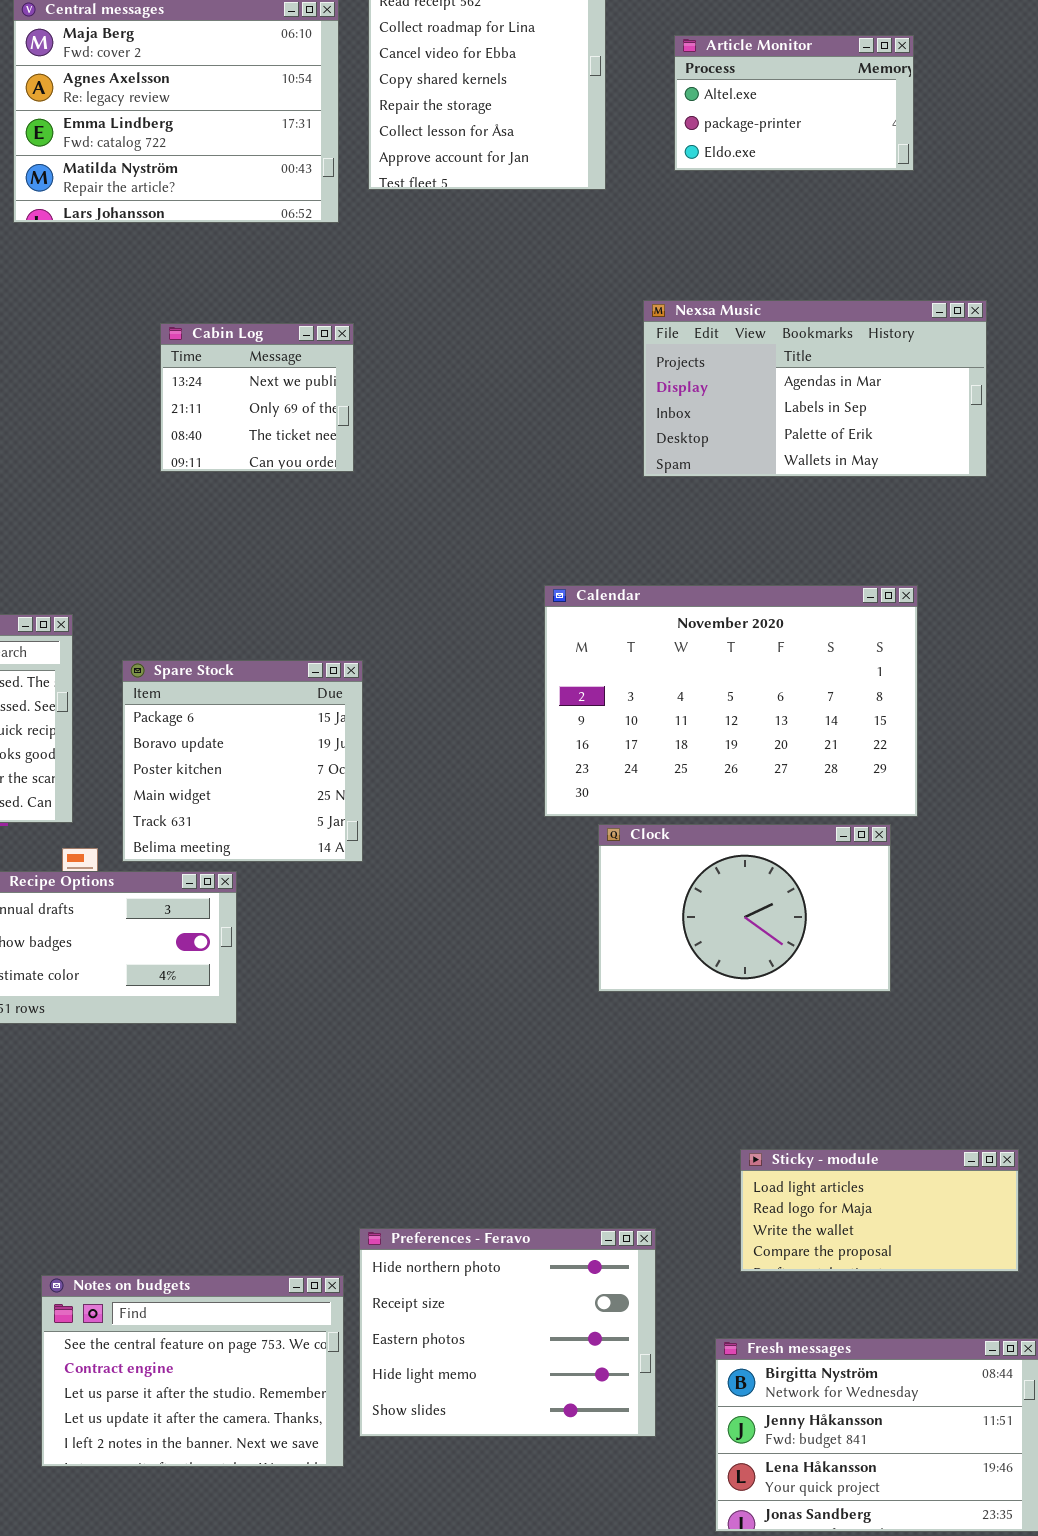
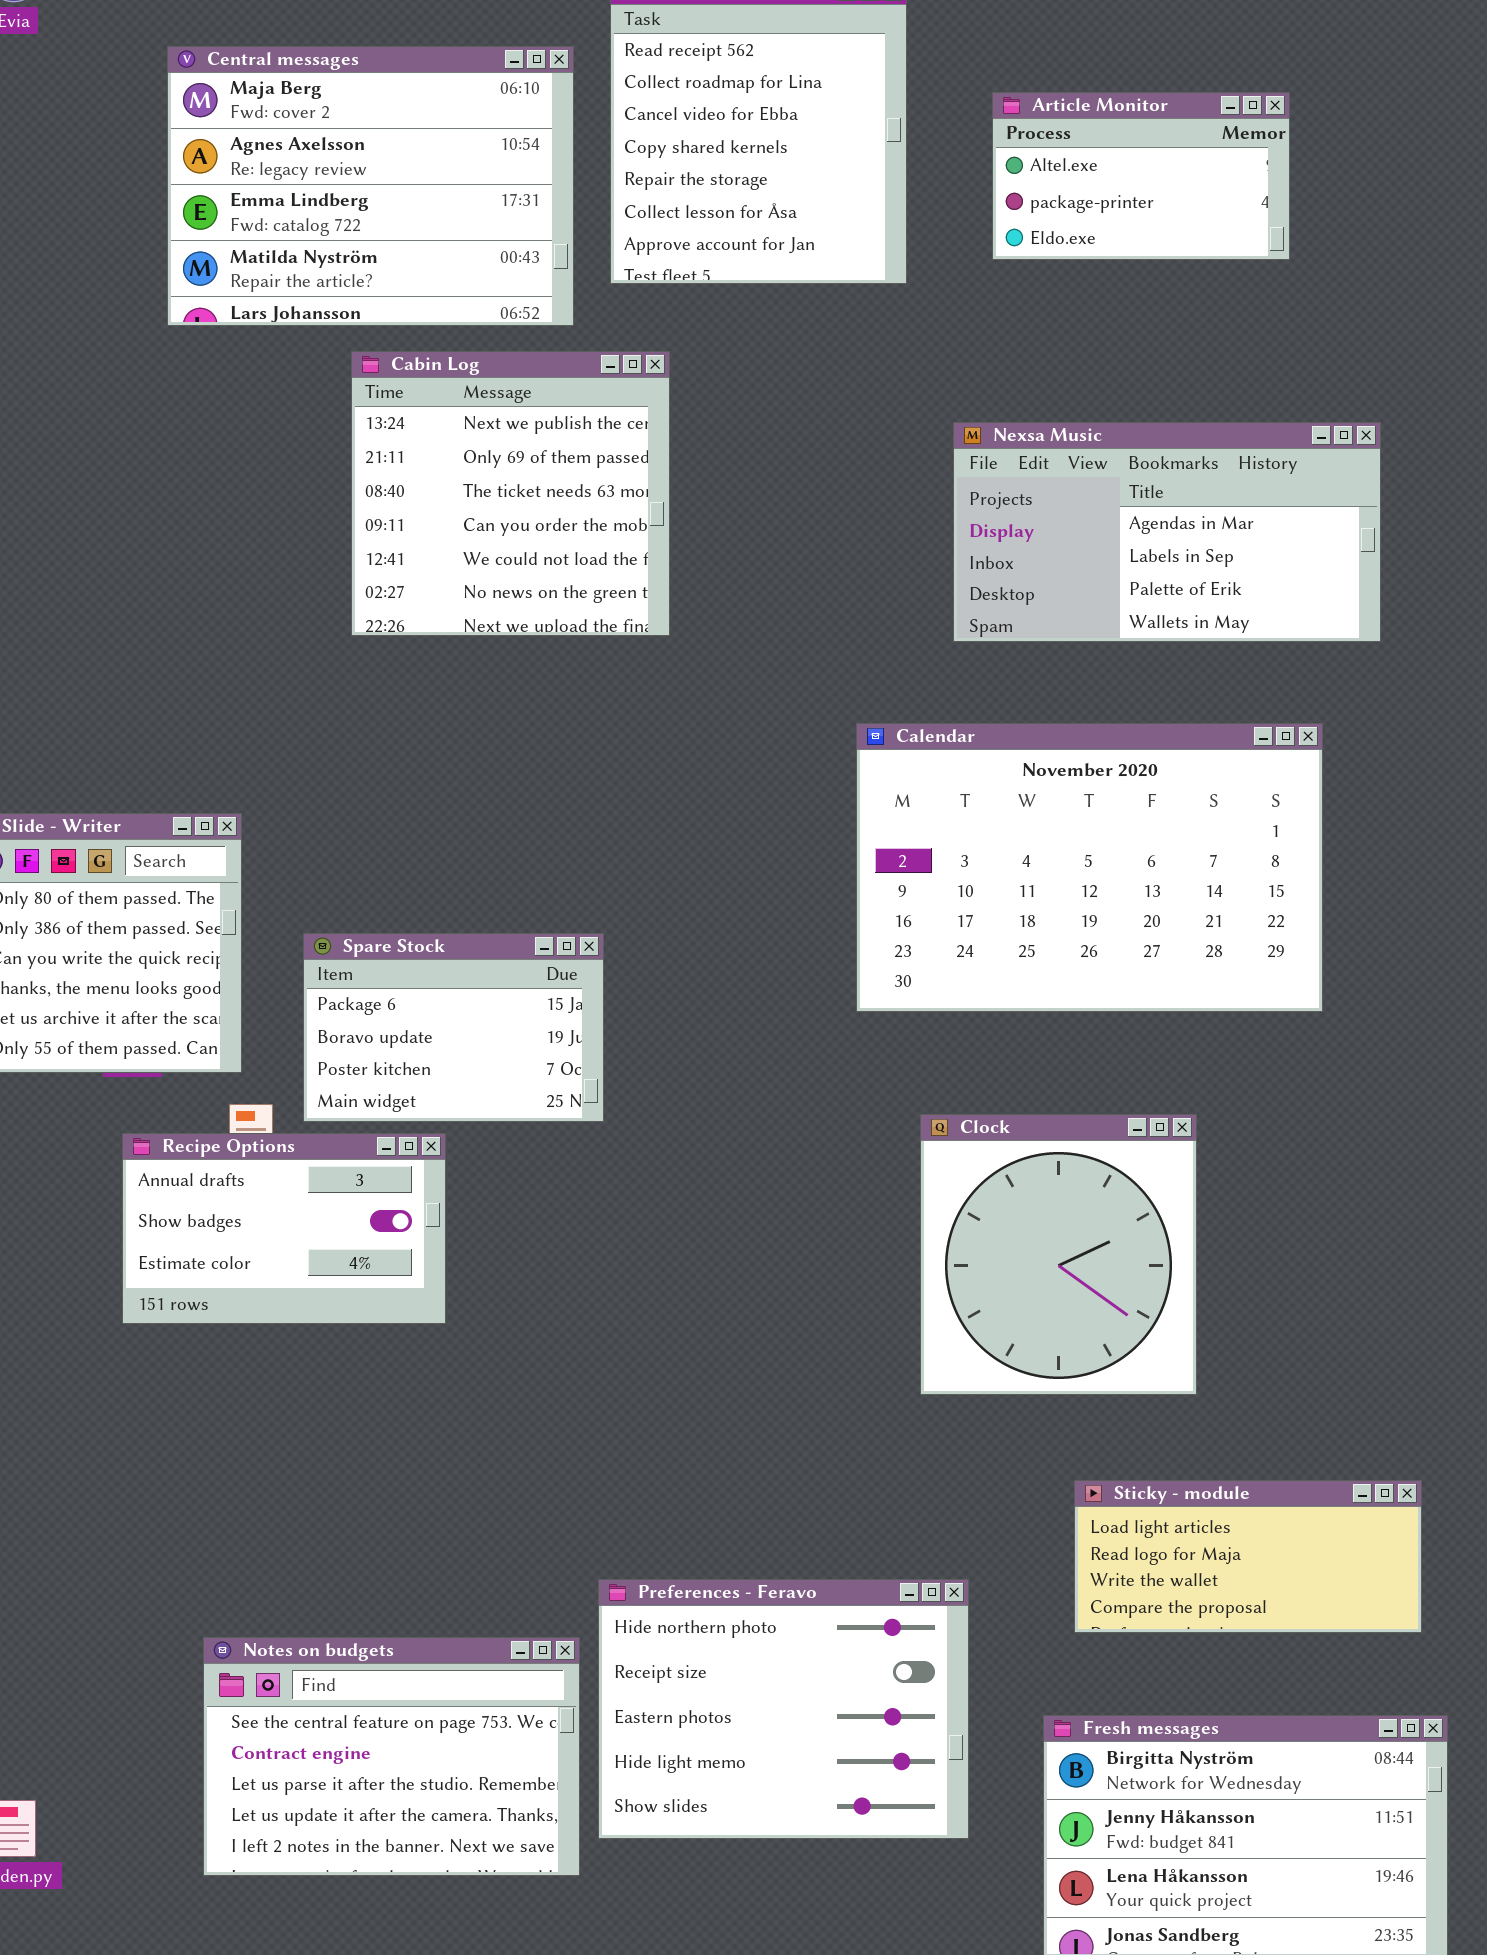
Cabin Log: [160,323,354,472] -> [351,351,670,636], resized
Calendar: [544,585,918,817] -> [856,723,1323,1012], moved
Spare Stock: [122,660,363,862] -> [303,933,604,1122], resized
Clock: [598,824,891,992] -> [920,1114,1197,1395], moved, resized

